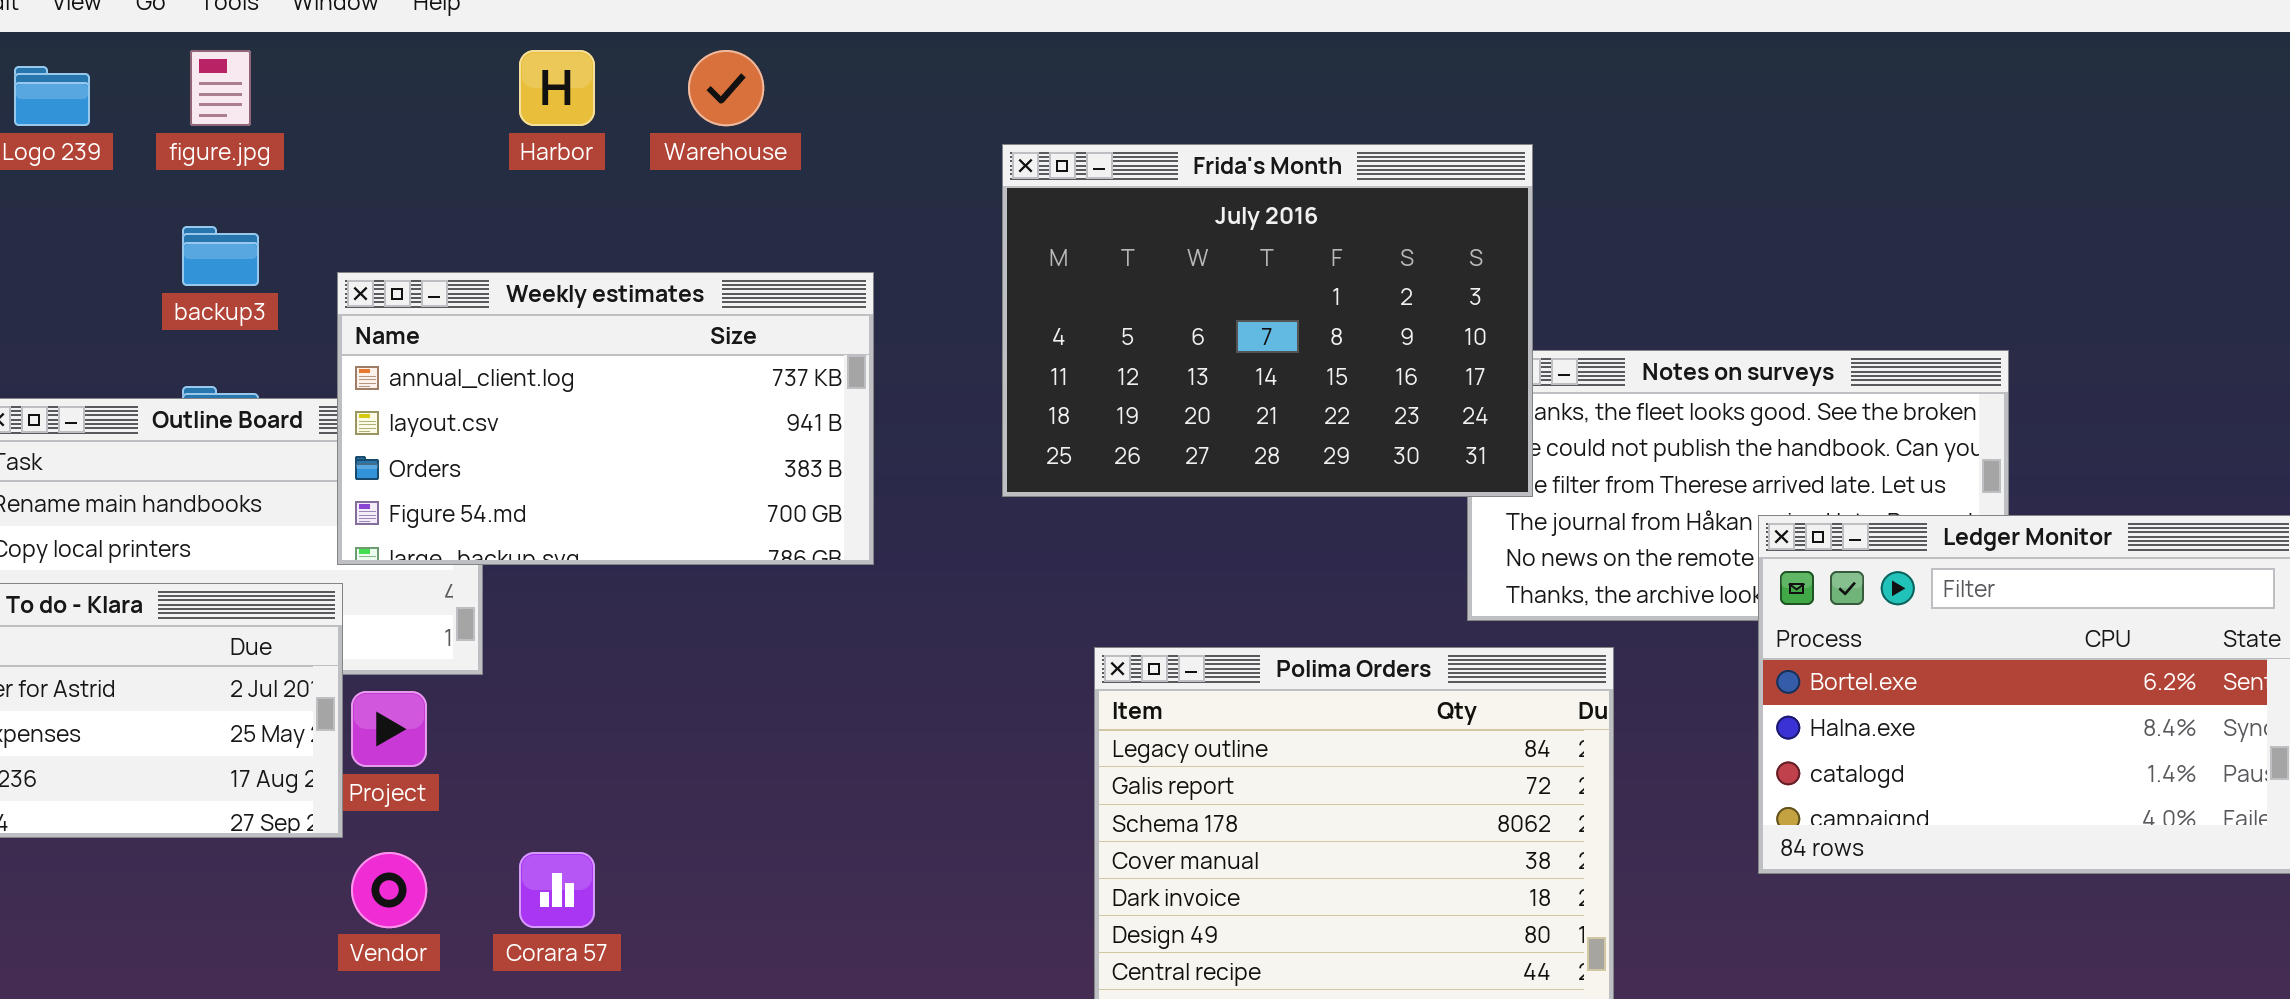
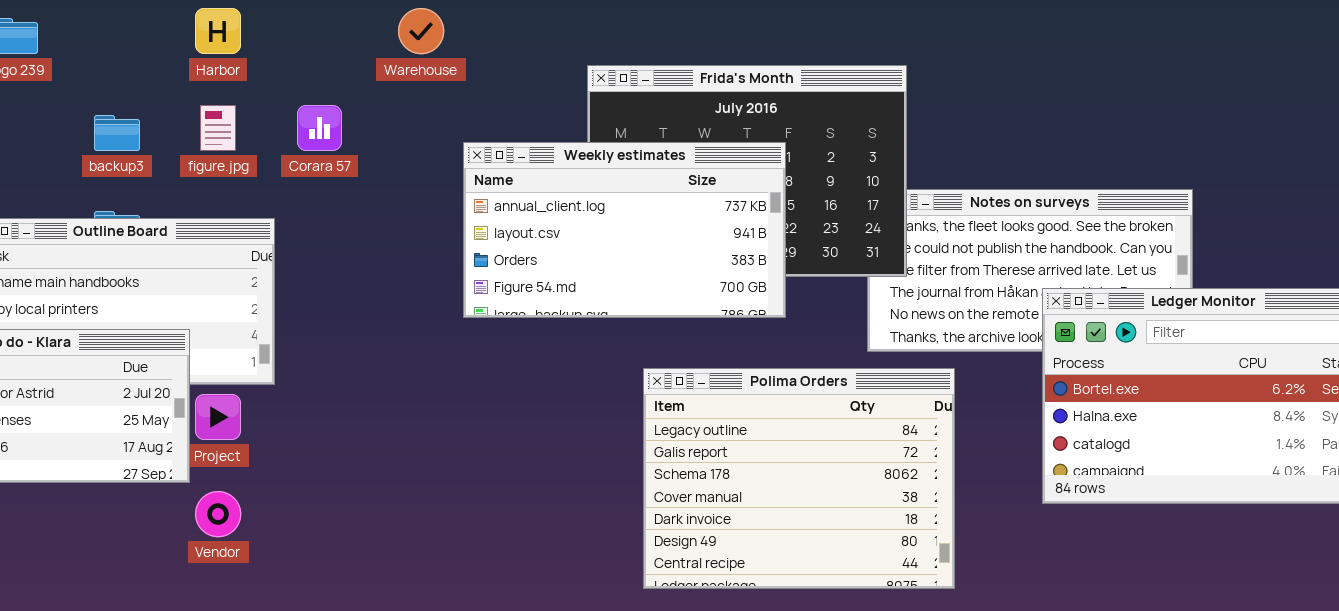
figure.jpg: [190,50,251,126] -> [200,105,236,151], moved
Harbor: [519,50,595,126] -> [195,8,241,54], moved
Weekly estimates: [337,272,874,565] -> [463,142,786,318], moved
Corara 57: [519,852,595,928] -> [297,105,342,151], moved

